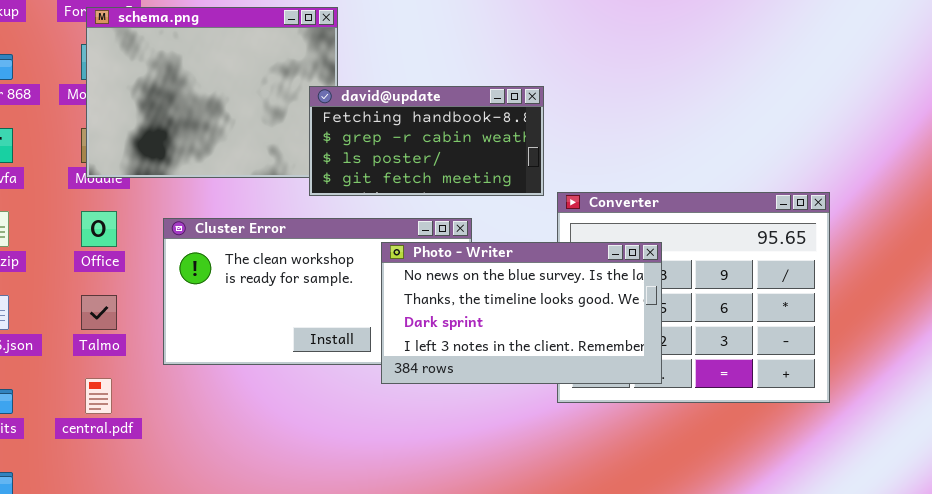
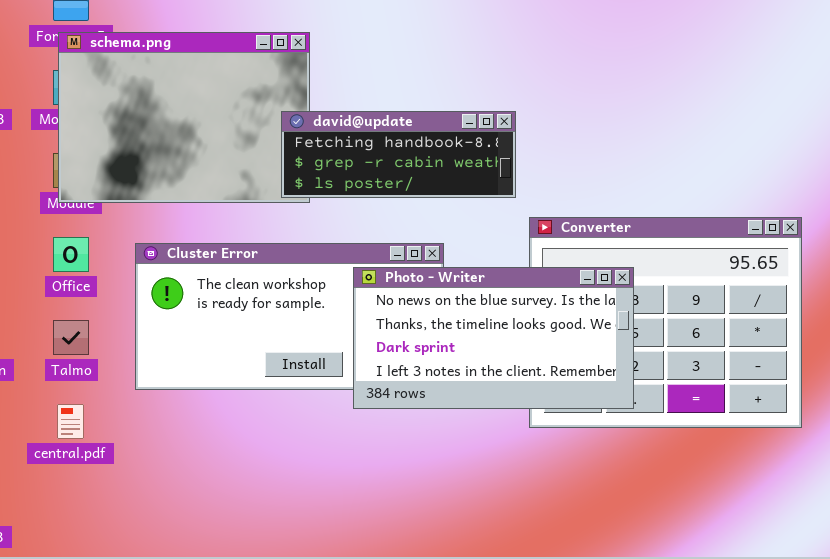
david@update: [309,86,544,196] -> [281,111,516,198], resized

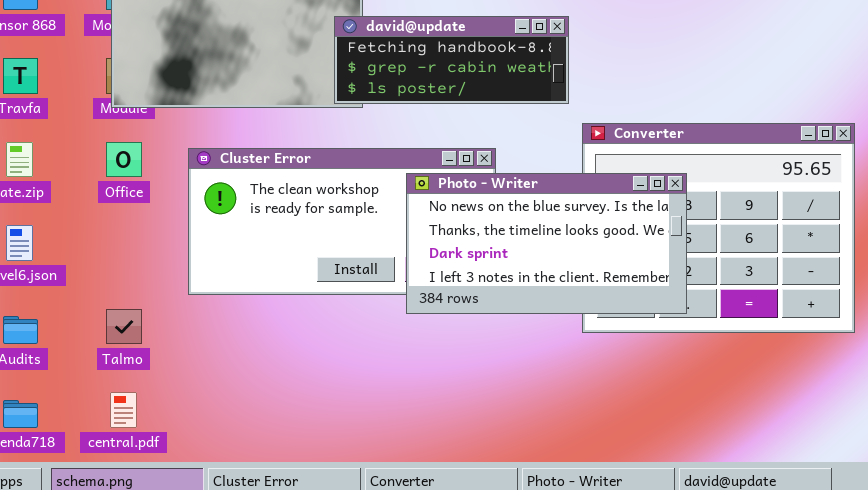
Talmo: [53,320,89,355] -> [106,309,142,344], moved
central.pdf: [57,404,84,439] -> [110,392,137,428], moved

